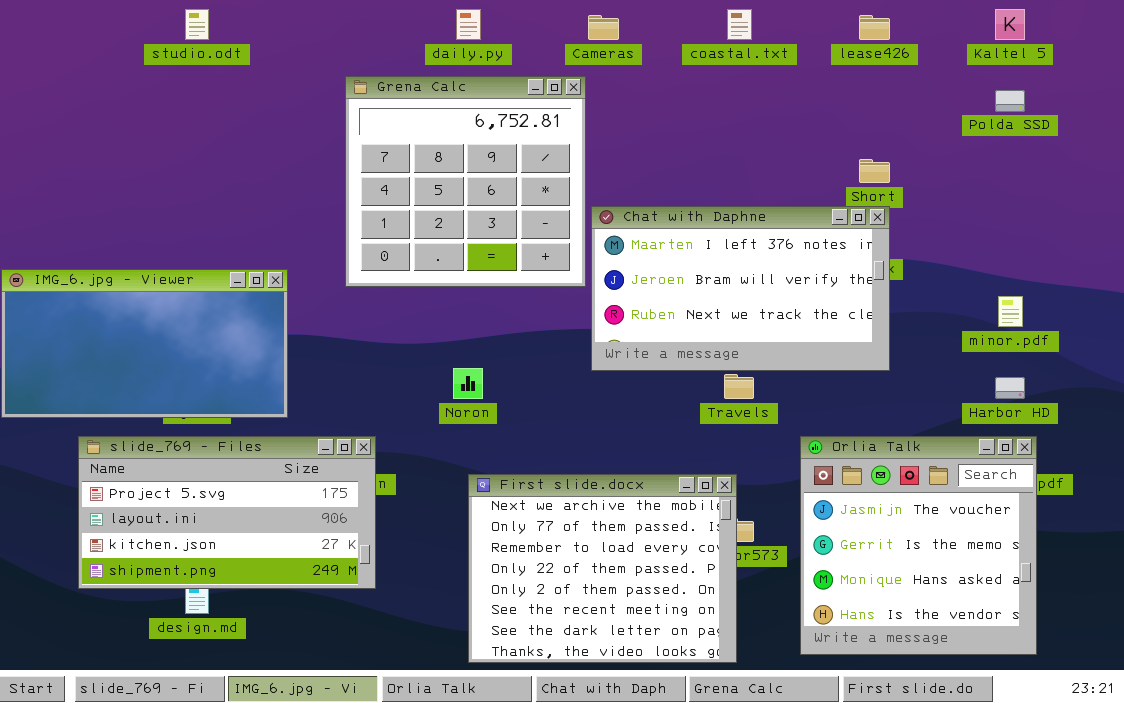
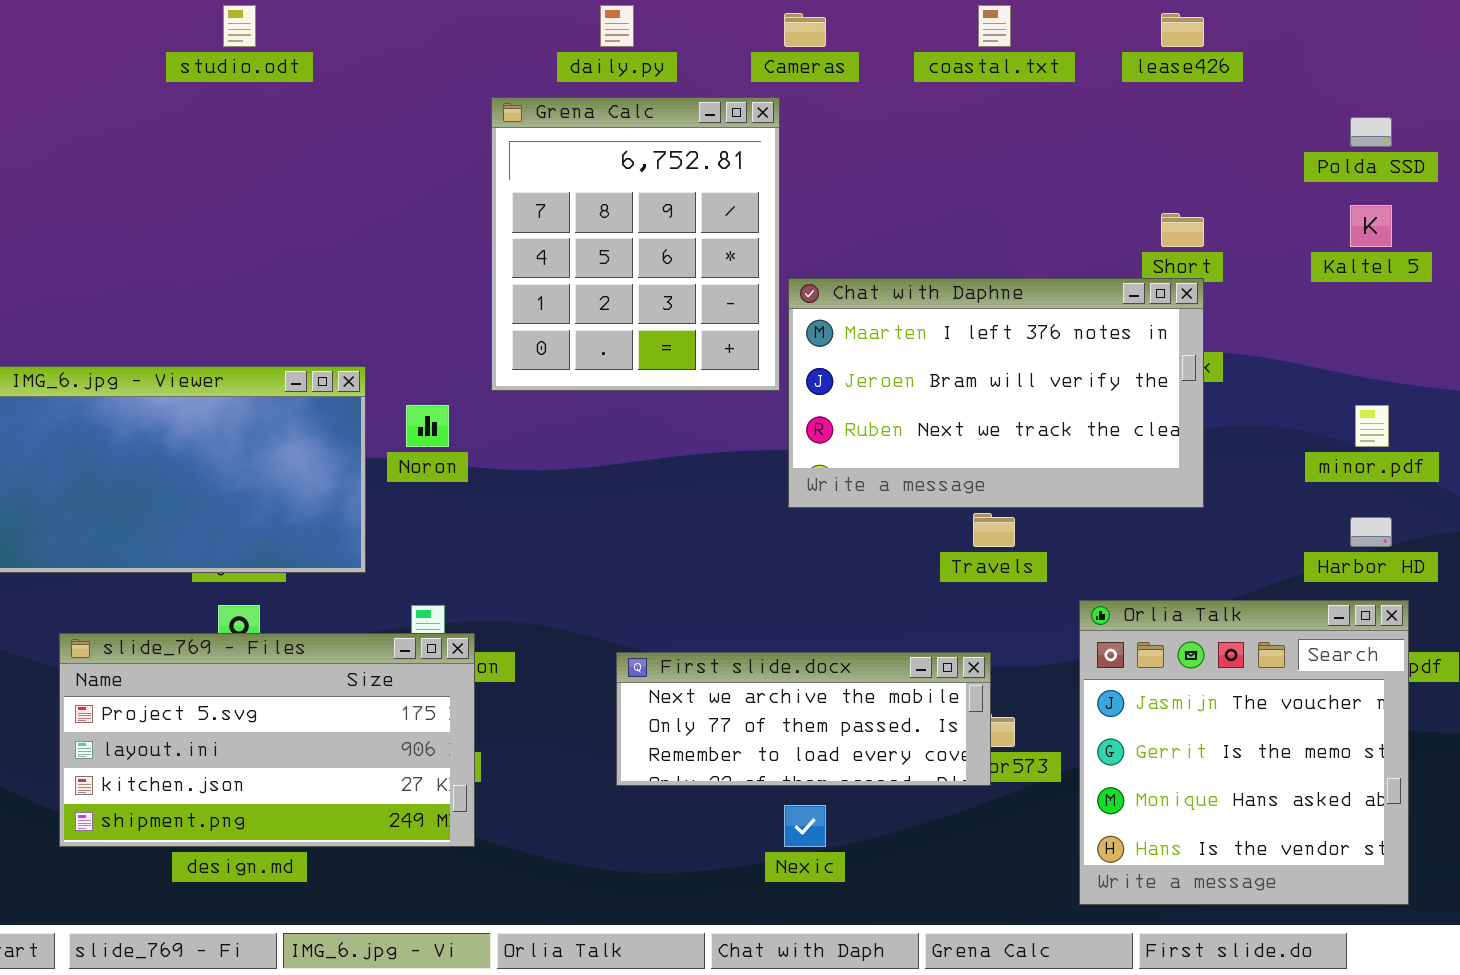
Kaltel 5: [995,9,1025,40] -> [1350,205,1392,247], moved
Grena Calc: [345,76,586,287] -> [491,97,780,391], resized
Noron: [453,368,483,399] -> [406,405,449,447], moved
slide_769 - Files: [78,436,376,589] -> [59,633,475,847], moved
First slide.docx: [468,474,737,663] -> [616,652,991,786], resized

